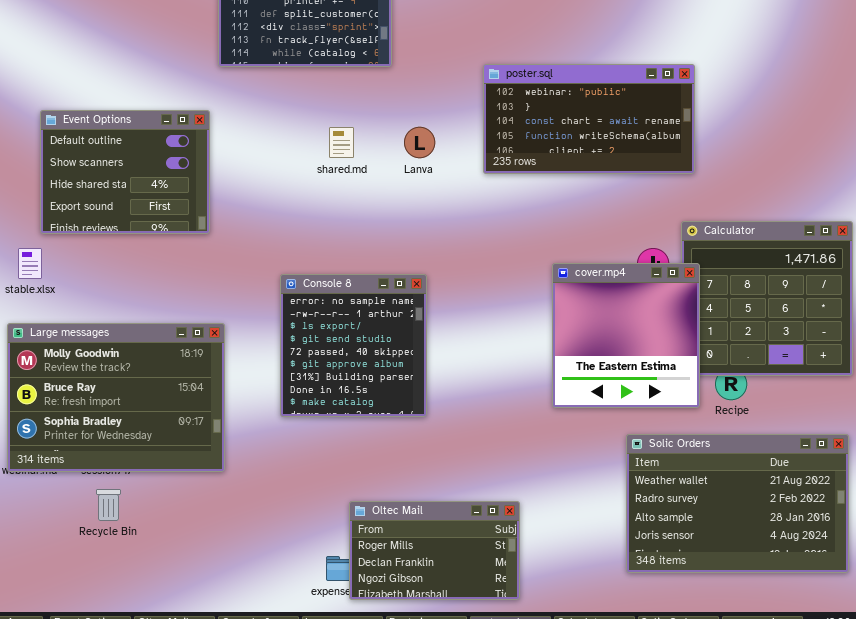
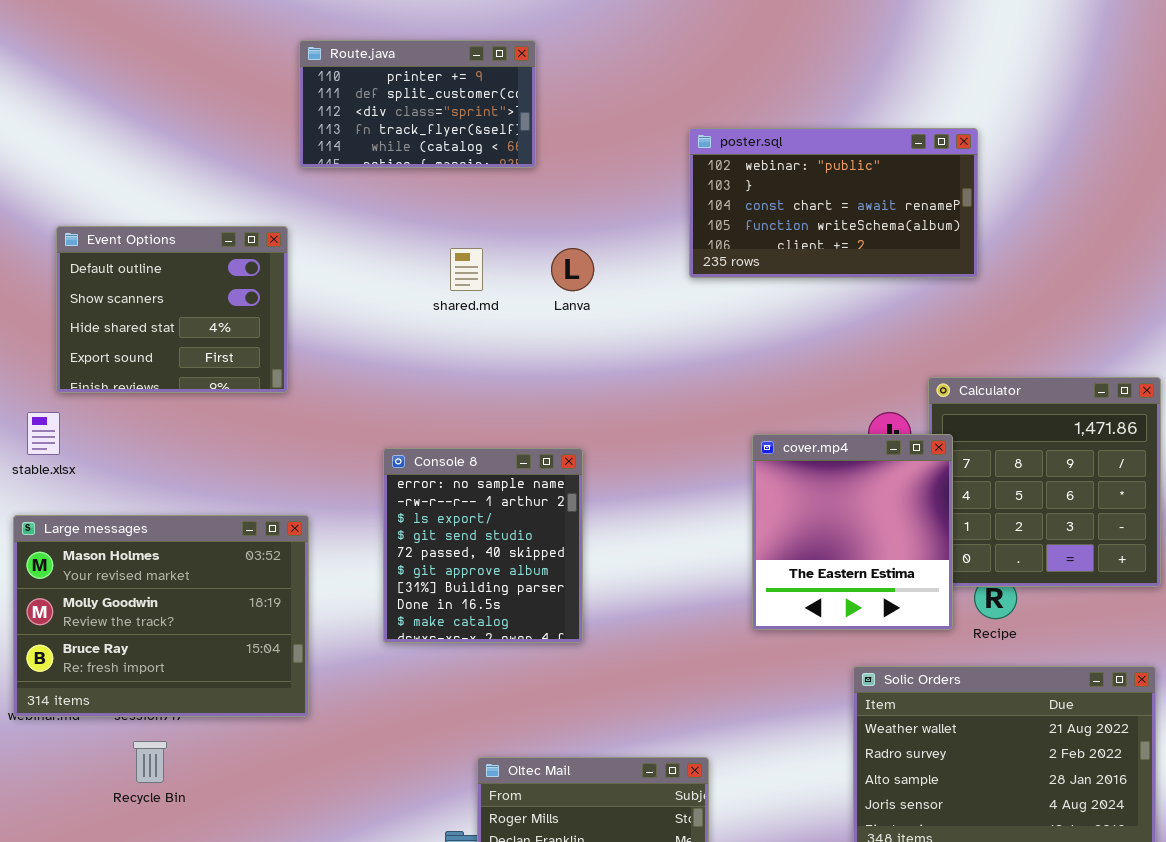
poster.sql: [483,64,695,174] -> [689,128,978,278], moved
Large messages: [7,323,225,472] -> [13,515,309,717], scrolled up 1 row

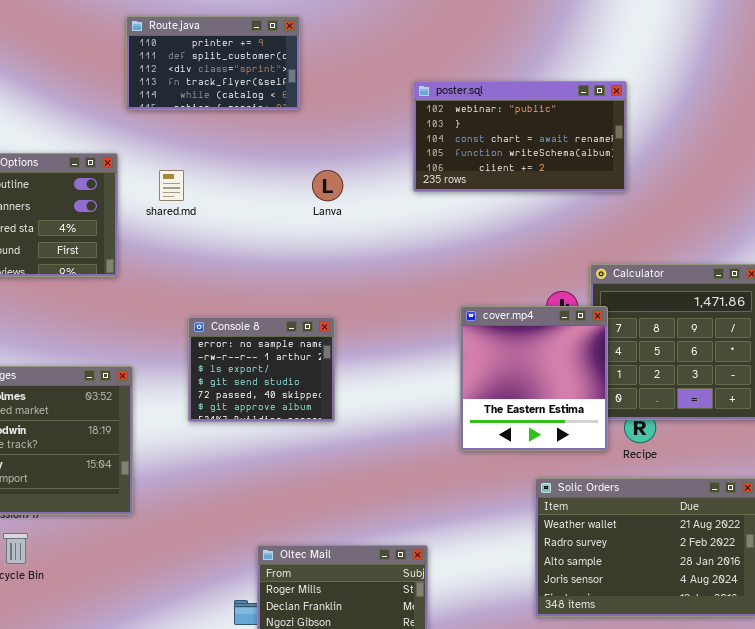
shared.md: [450,248,483,291] -> [159,170,184,201], moved
Console 8: [383,448,583,643] -> [188,317,335,422], resized

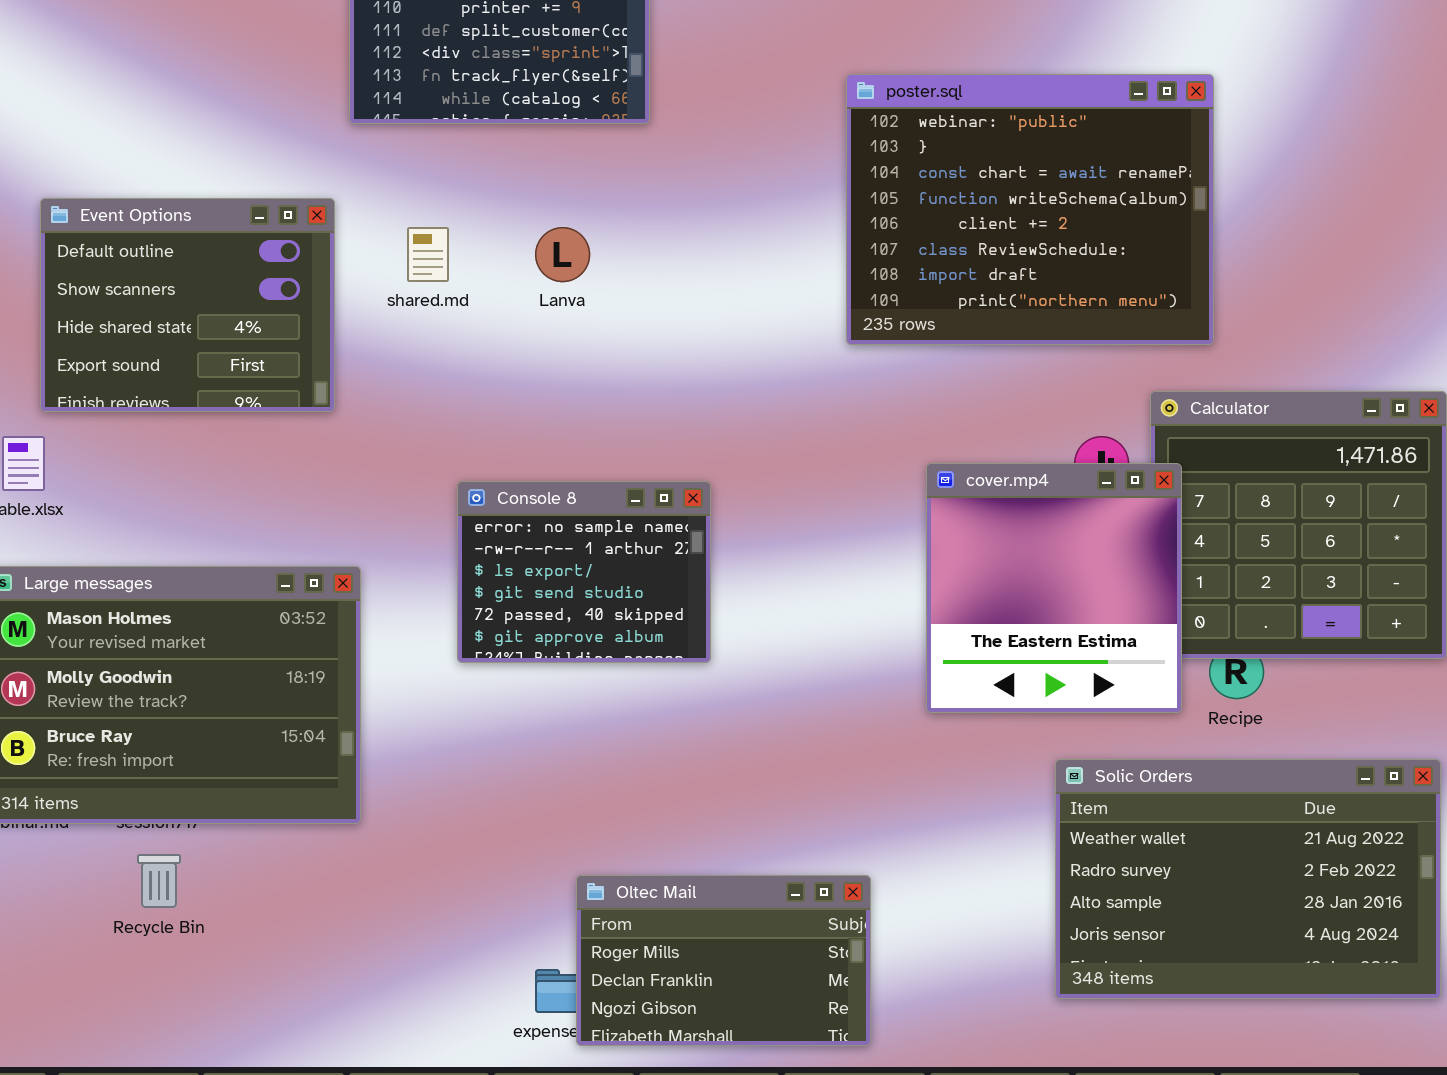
poster.sql: [413,81,627,192] -> [846,74,1214,345], resized
Lanva: [312,170,343,201] -> [535,227,590,282], moved

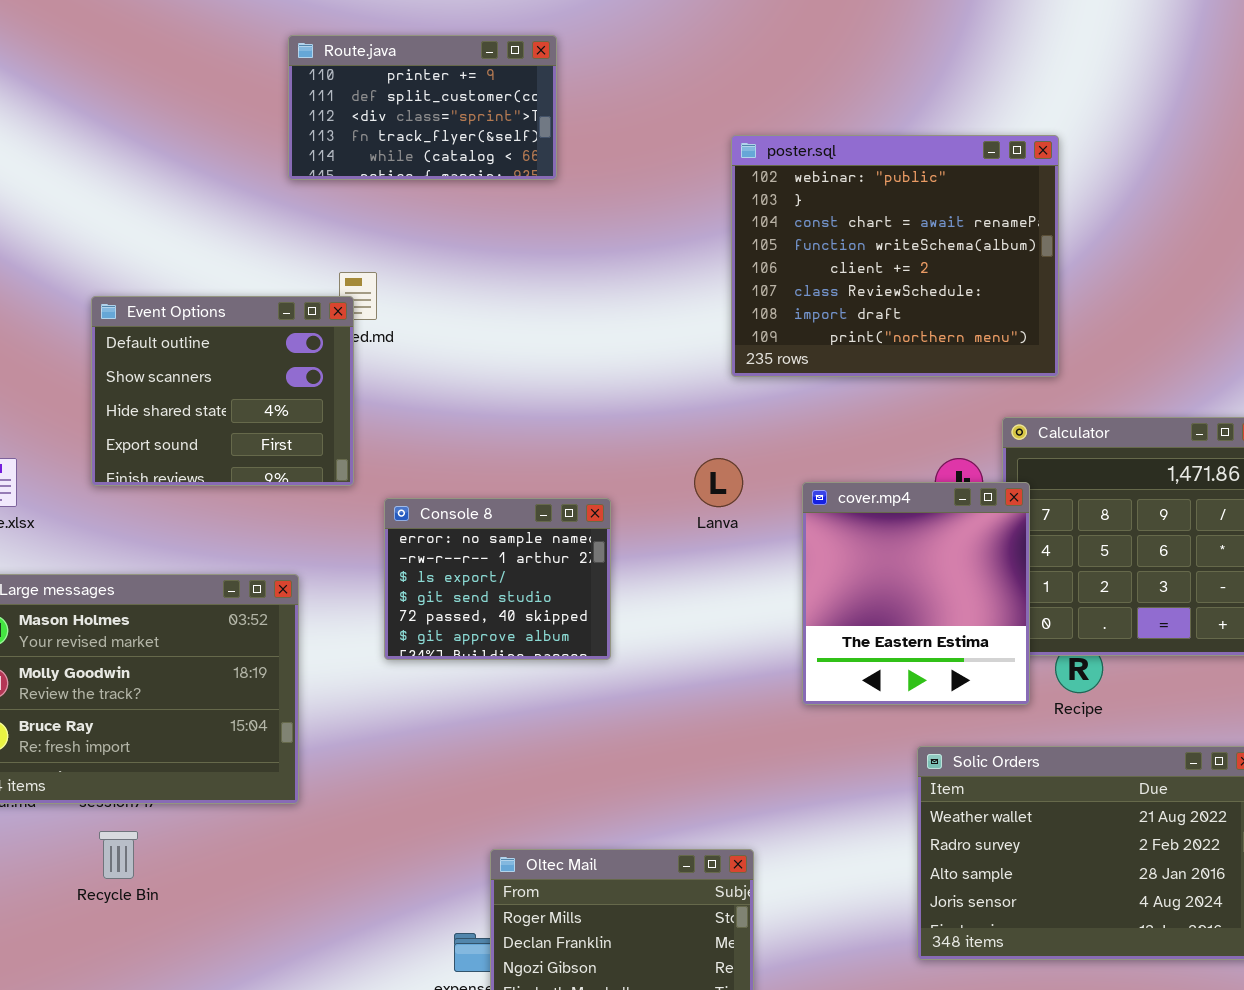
Event Options: [40,198,335,412] -> [91,296,354,486], moved
Lanva: [535,227,590,282] -> [694,458,743,507], moved

